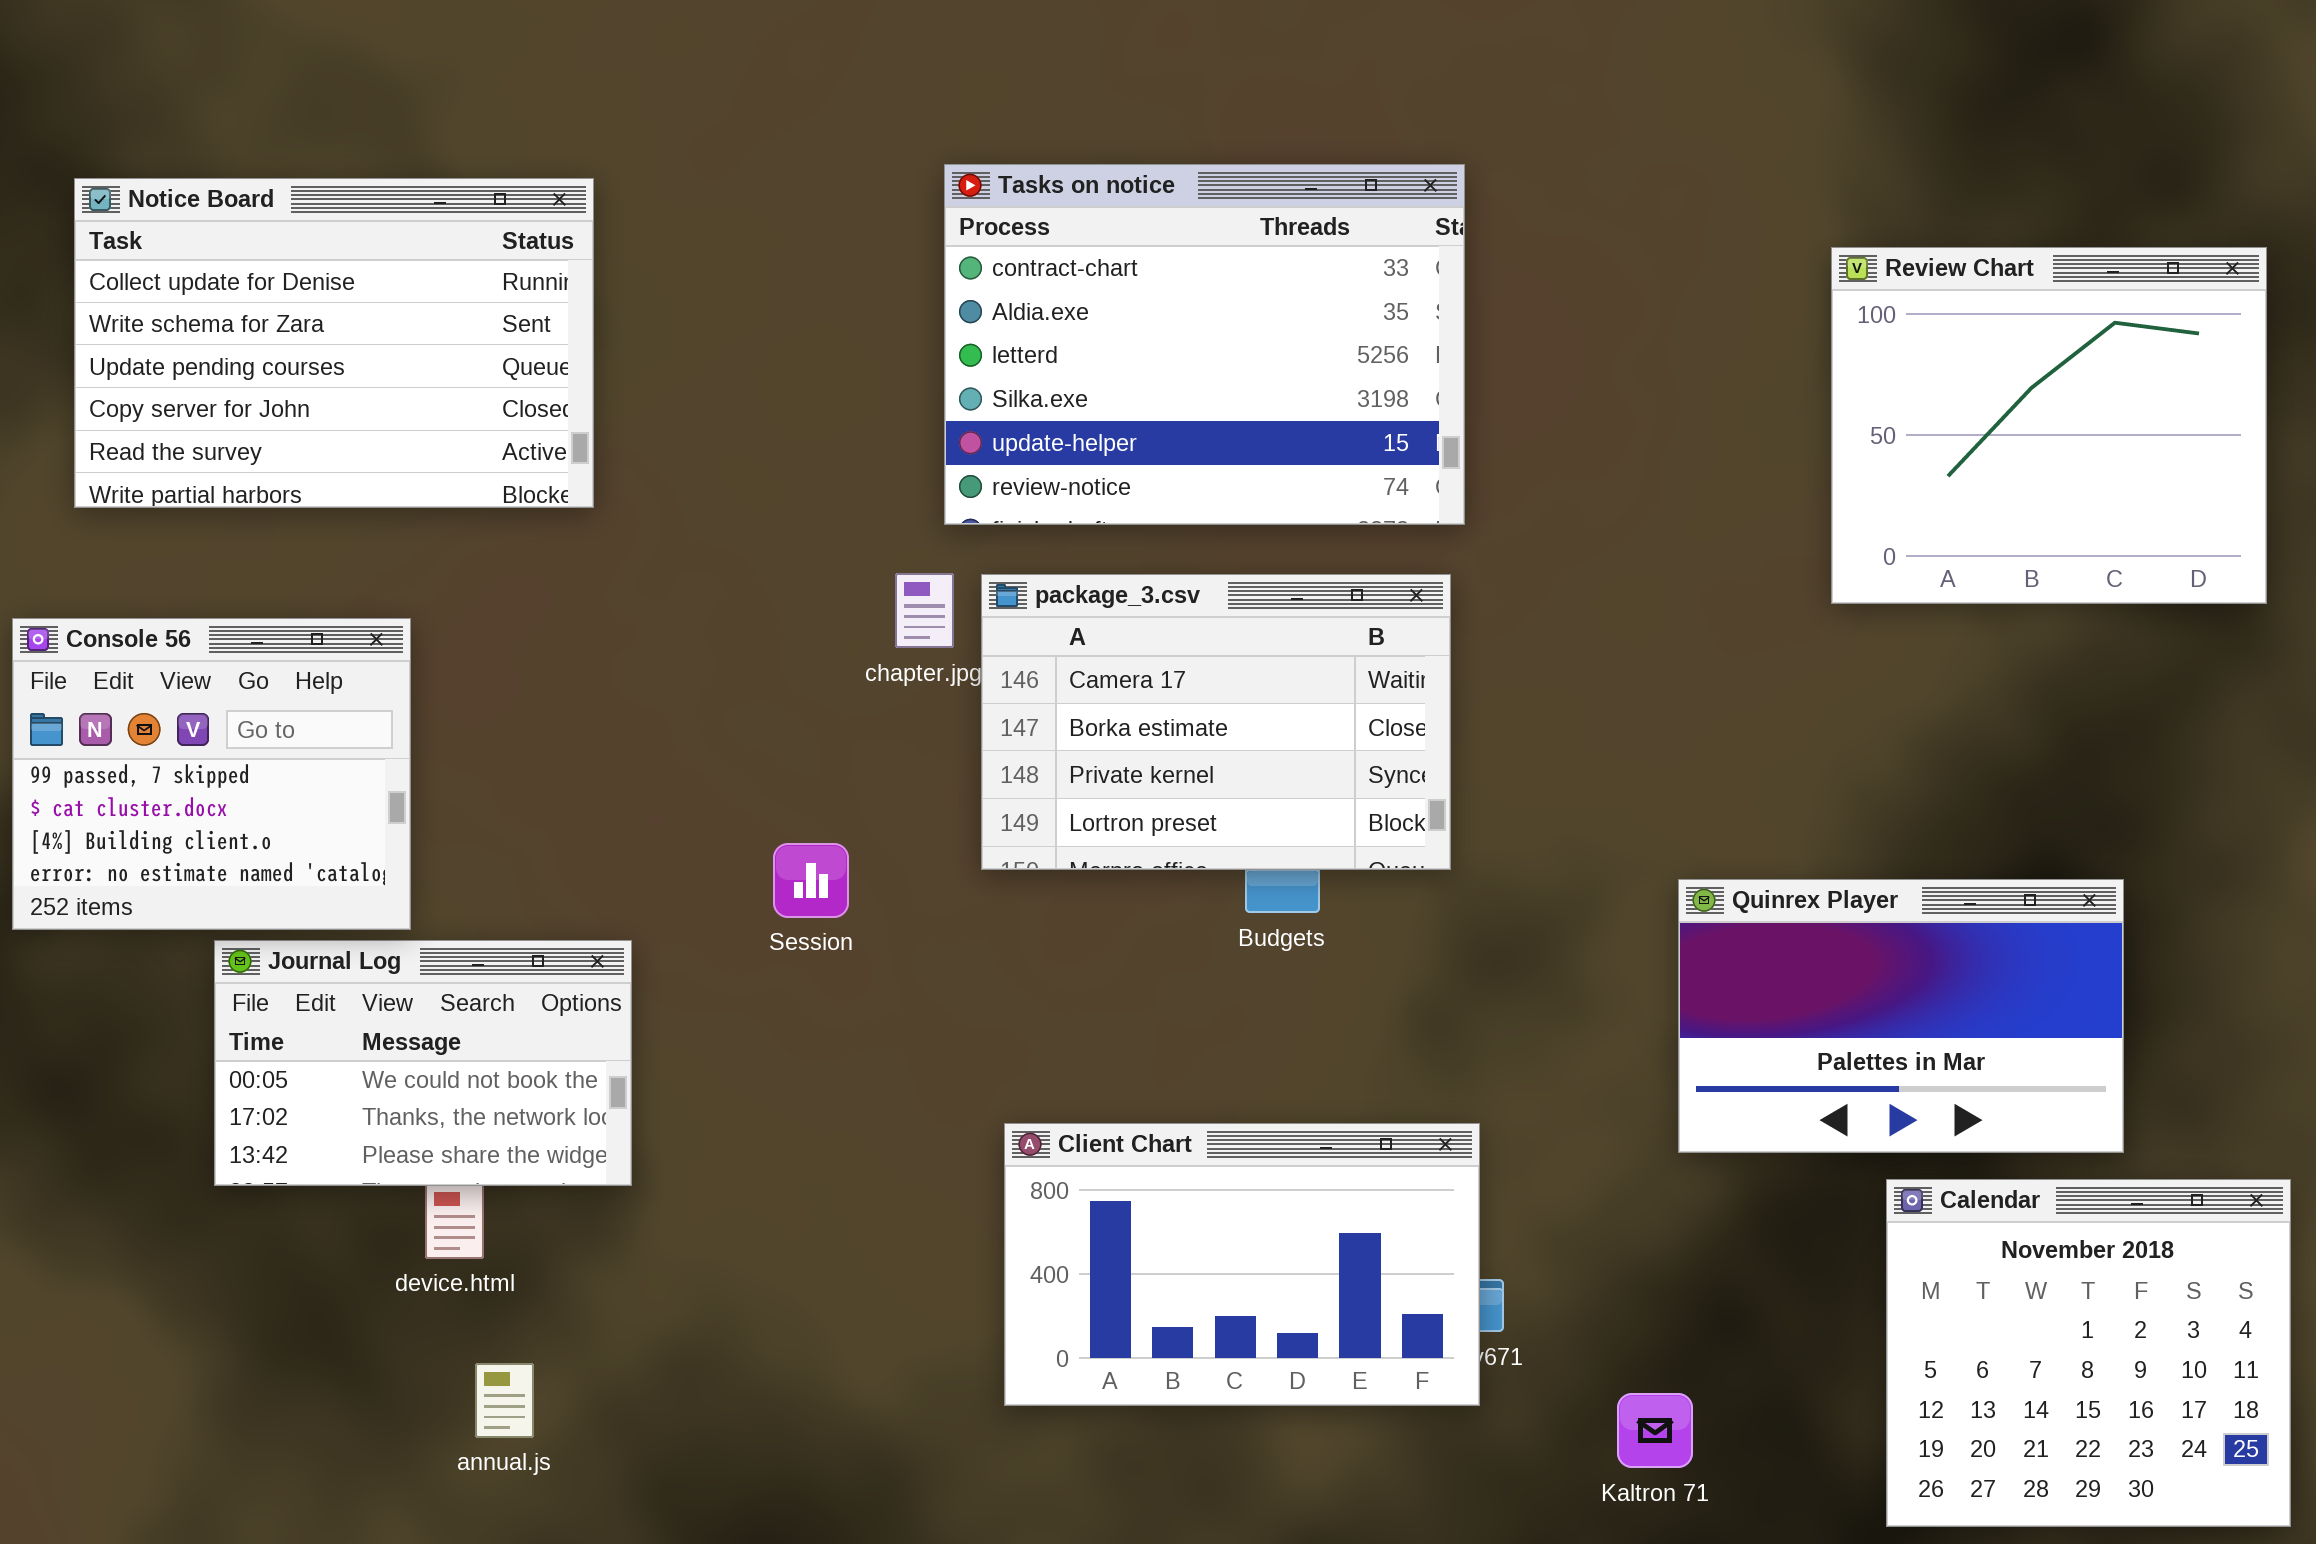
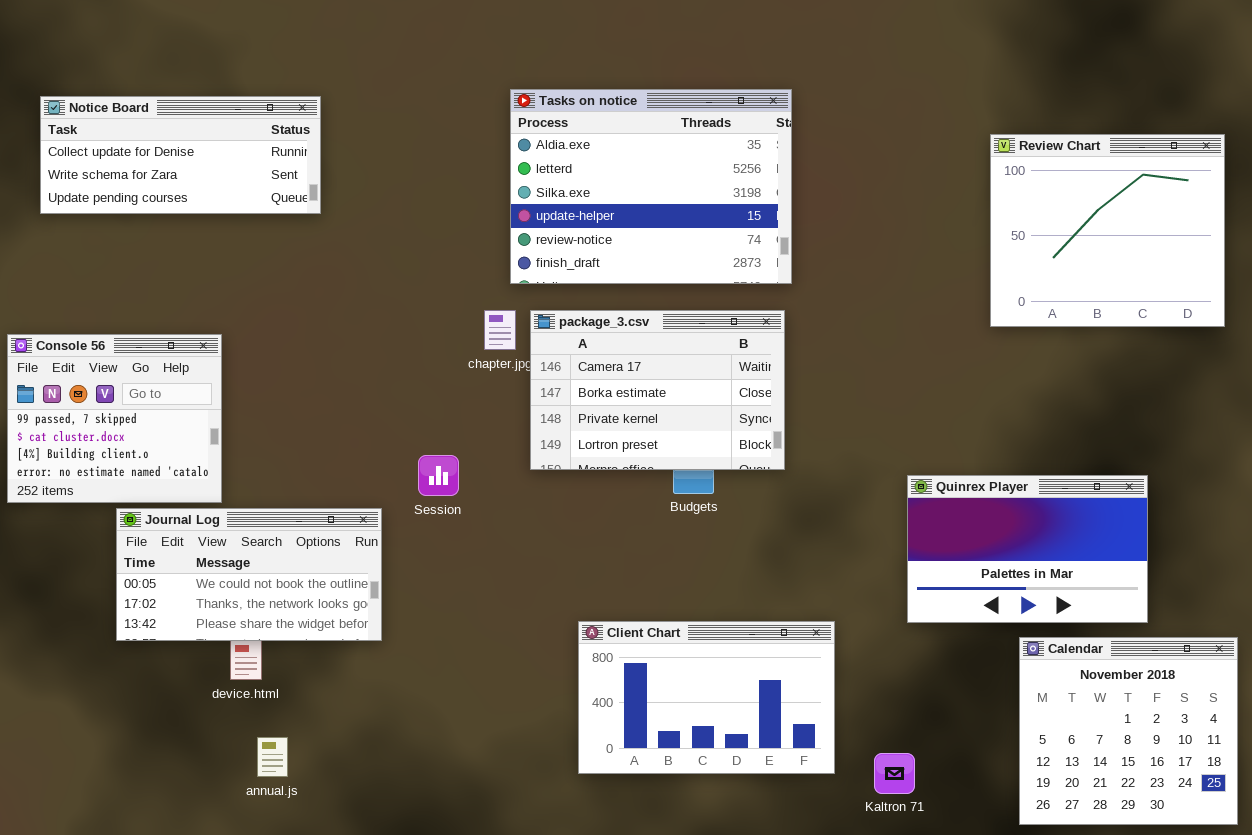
Tasks on notice: [944,164,1465,525] -> [510,89,792,284], scrolled down 1 row
Notice Board: [74,178,594,508] -> [40,96,321,214], resized
Journal Log: [214,940,632,1186] -> [116,508,382,641], resized
Client Chart: [1004,1123,1480,1406] -> [578,621,835,774], moved

